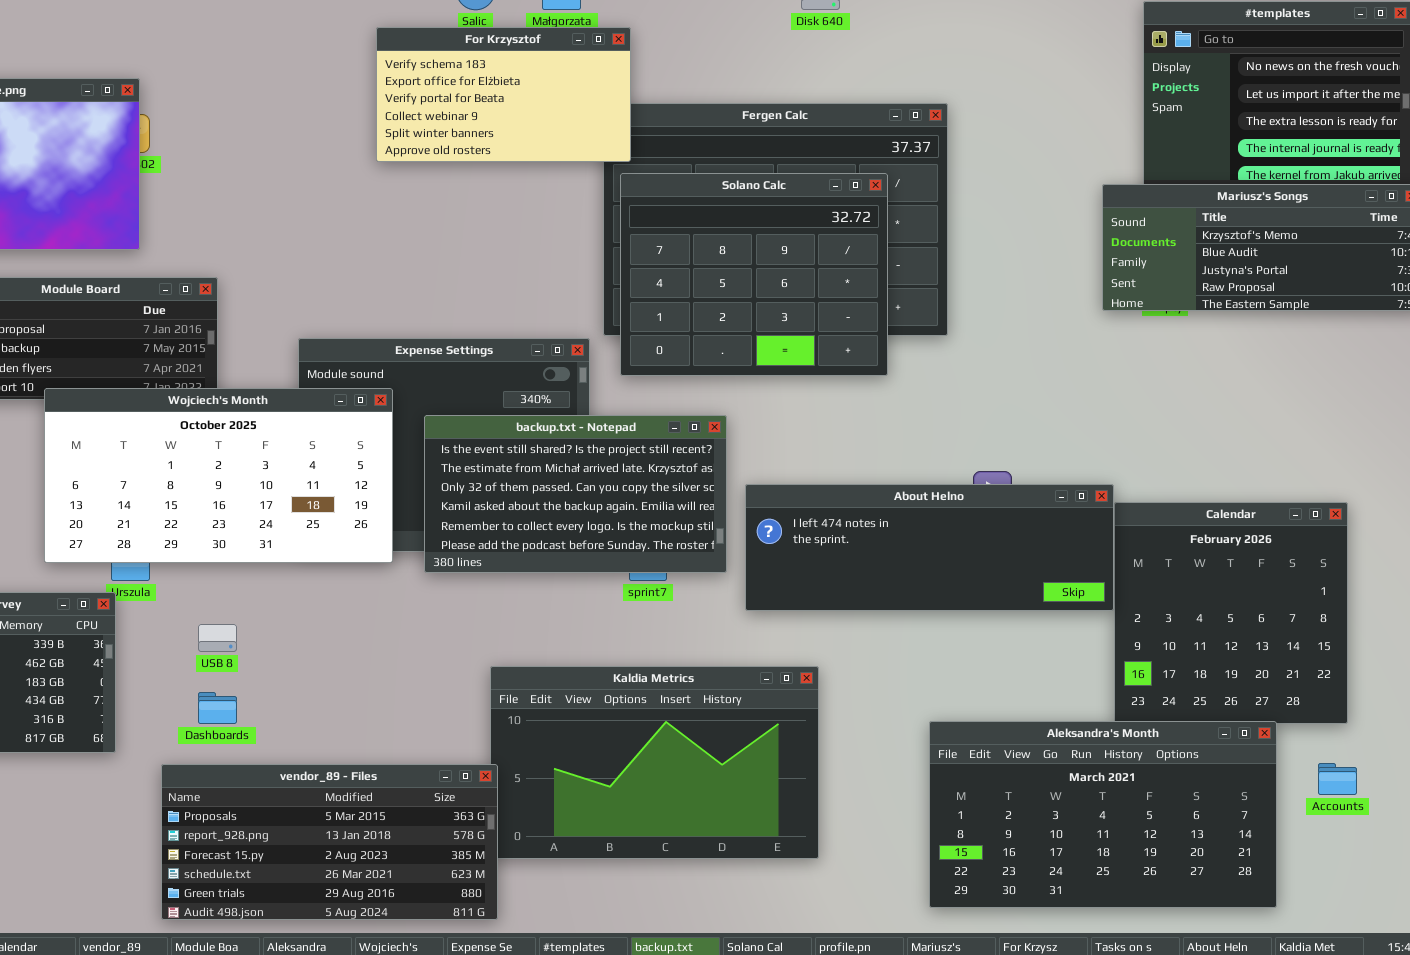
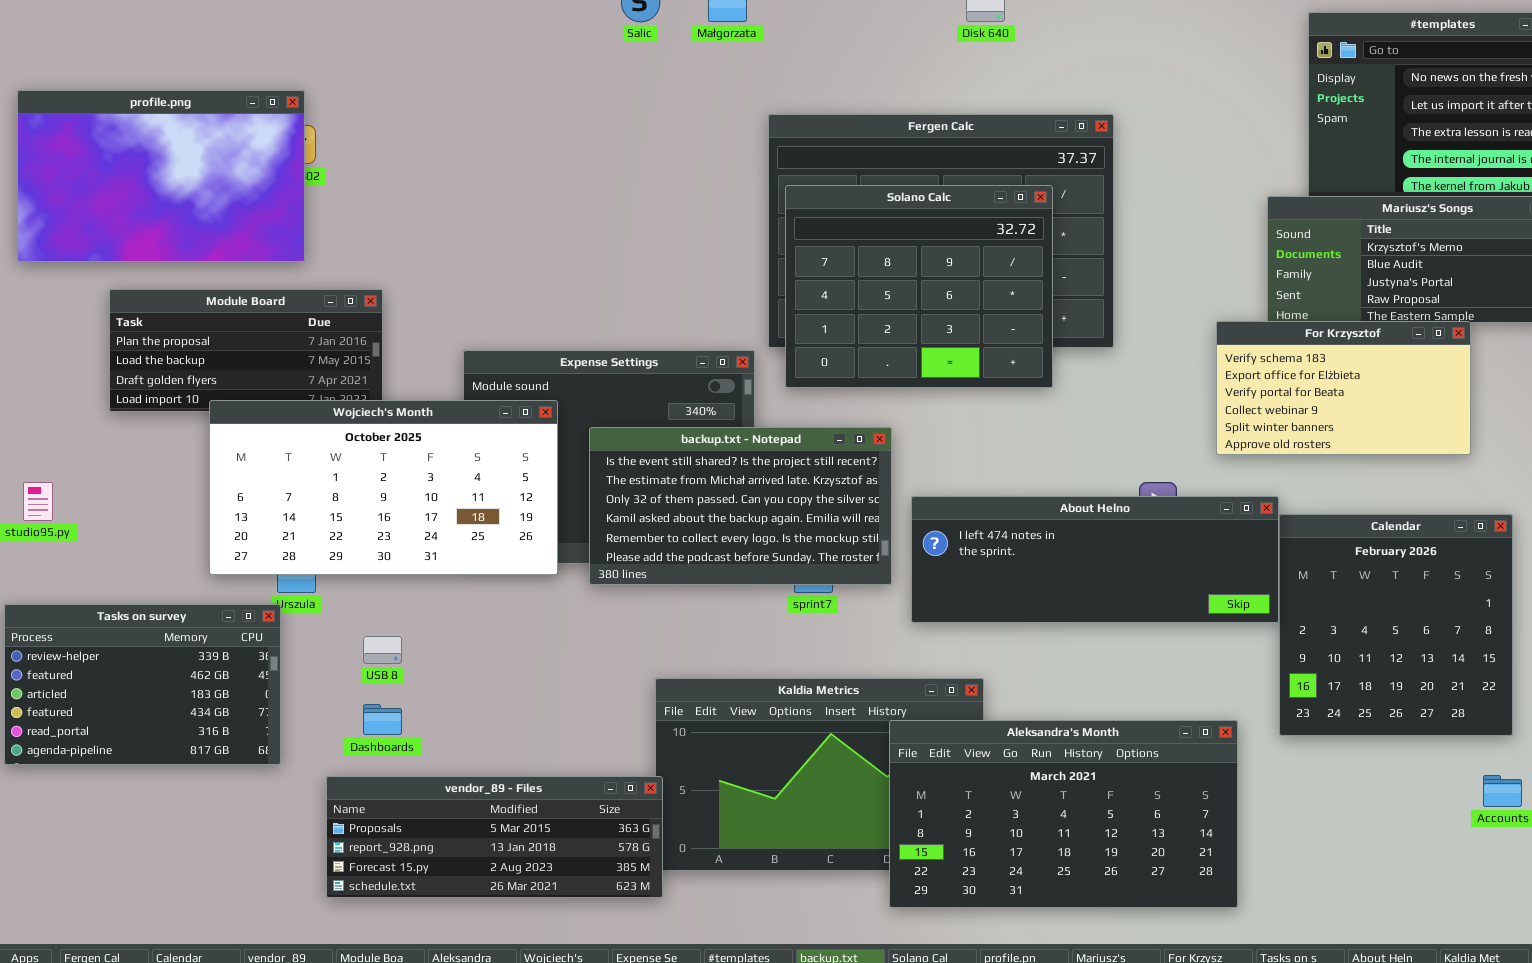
For Krzysztof: [376,27,631,162] -> [1216,321,1471,455], moved
Aleksandra's Month: [929,721,1277,908] -> [889,720,1238,908], moved
vendor_89 - Files: [161,764,498,920] -> [326,776,663,898], resized

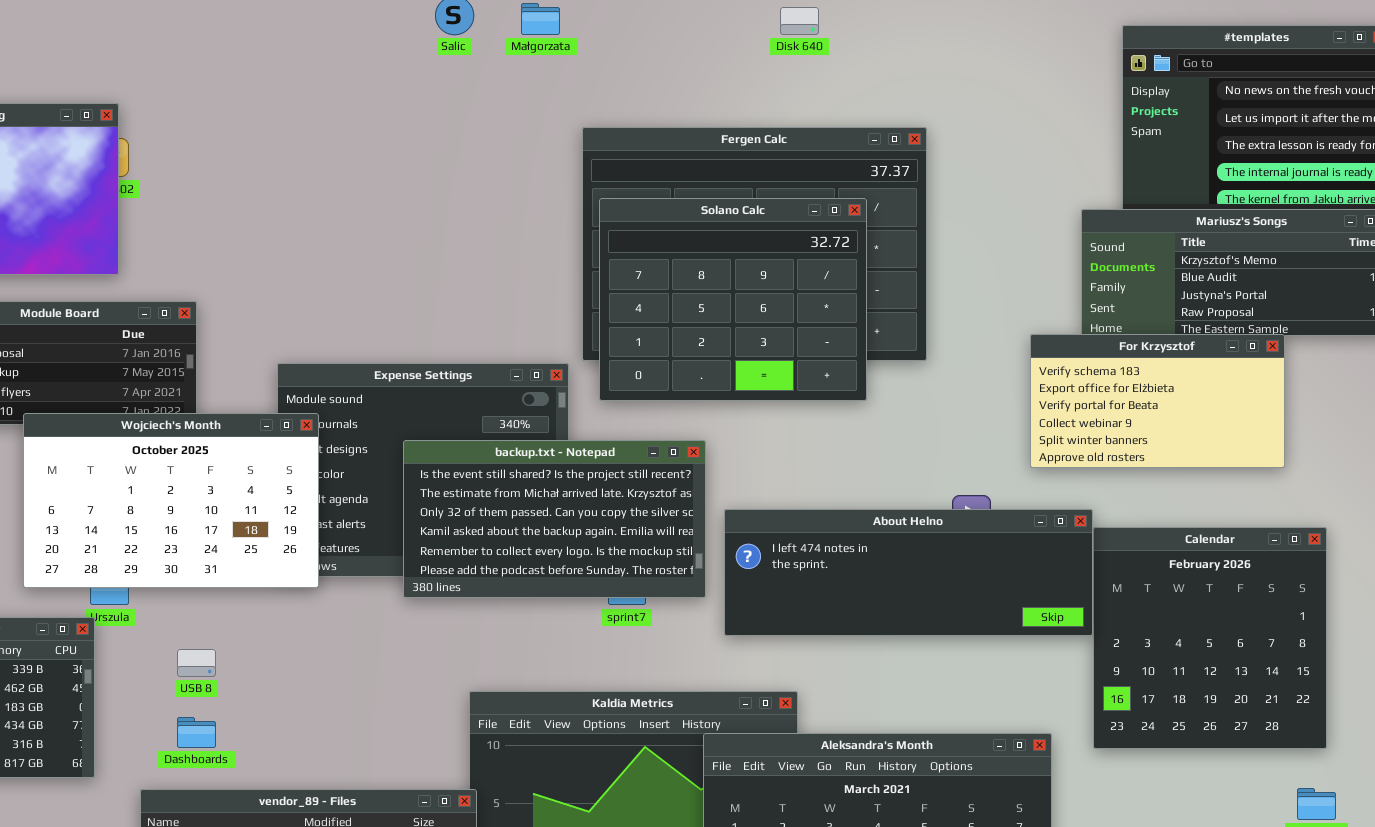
Wojciech's Month: [209,400,558,575] -> [23,413,319,588], resized

